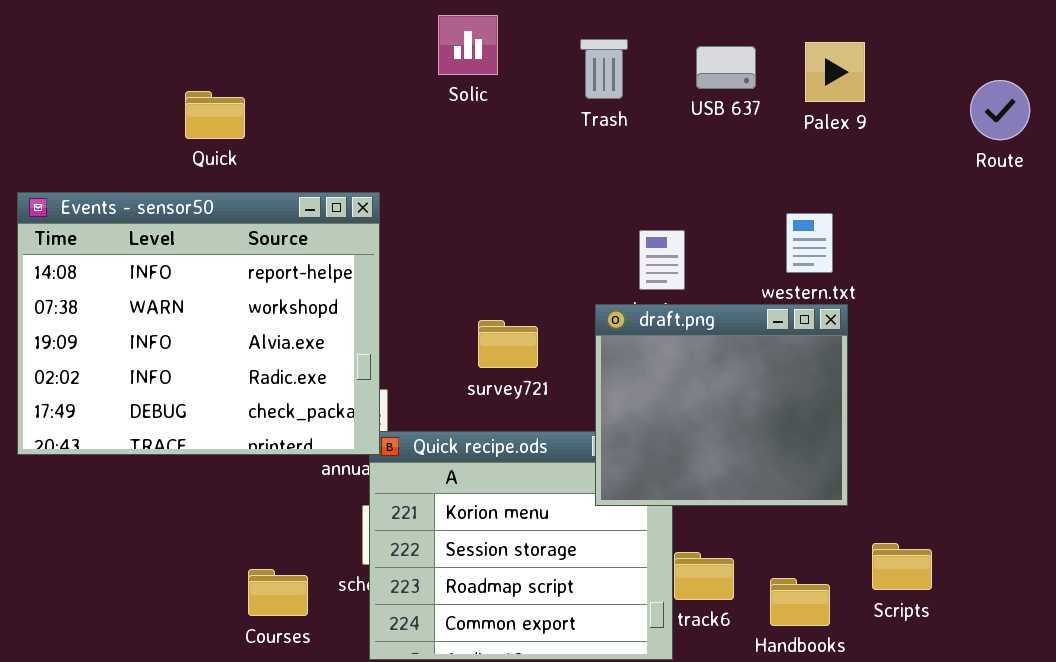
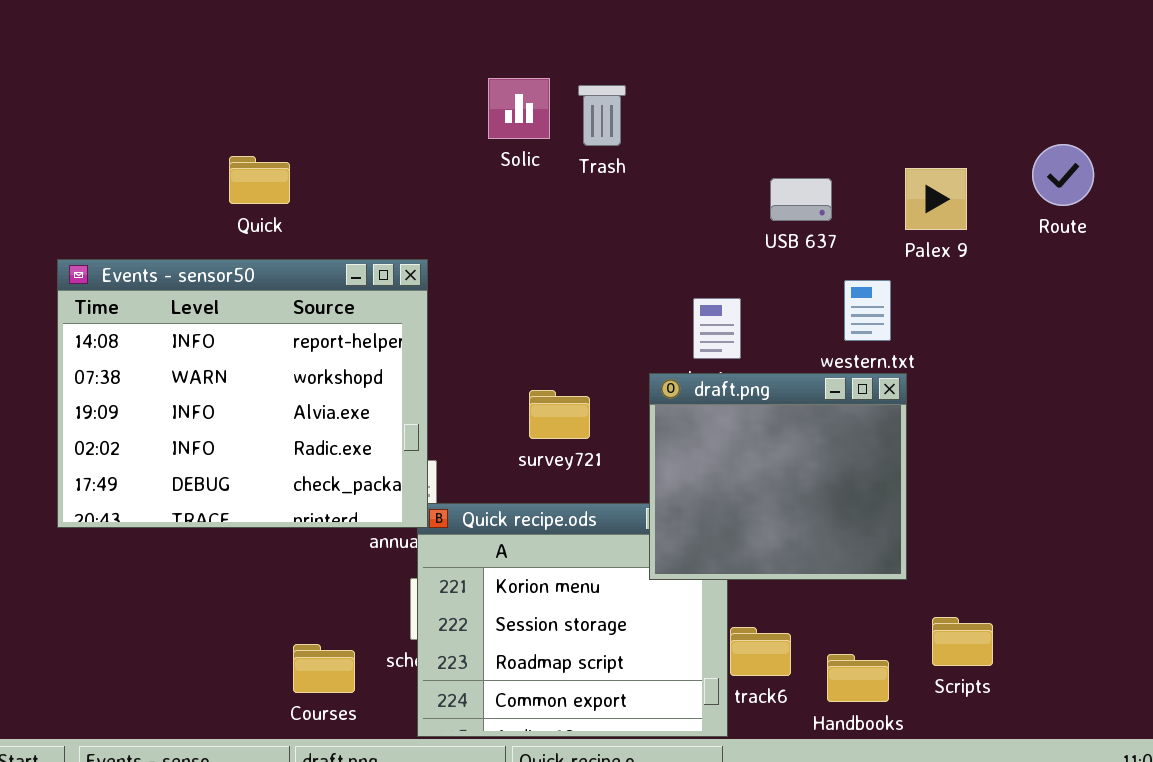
Trash: [580,39,628,99] -> [578,85,626,146], moved
Palex 9: [805,42,865,102] -> [905,168,967,230], moved
USB 637: [696,46,756,89] -> [770,178,832,221], moved

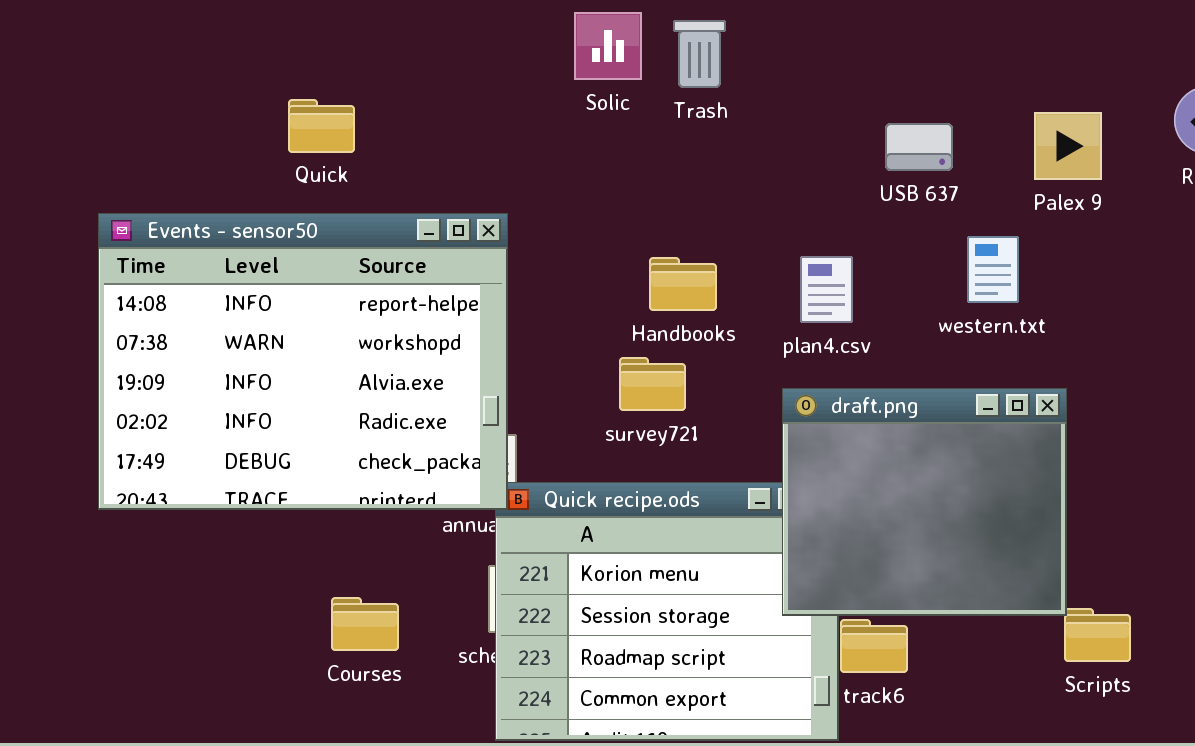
draft.png: [649,373,907,580] -> [782,388,1067,616], moved
Courses: [293,644,355,693] -> [331,597,399,651], moved
Handbooks: [827,654,889,702] -> [649,257,717,311], moved

